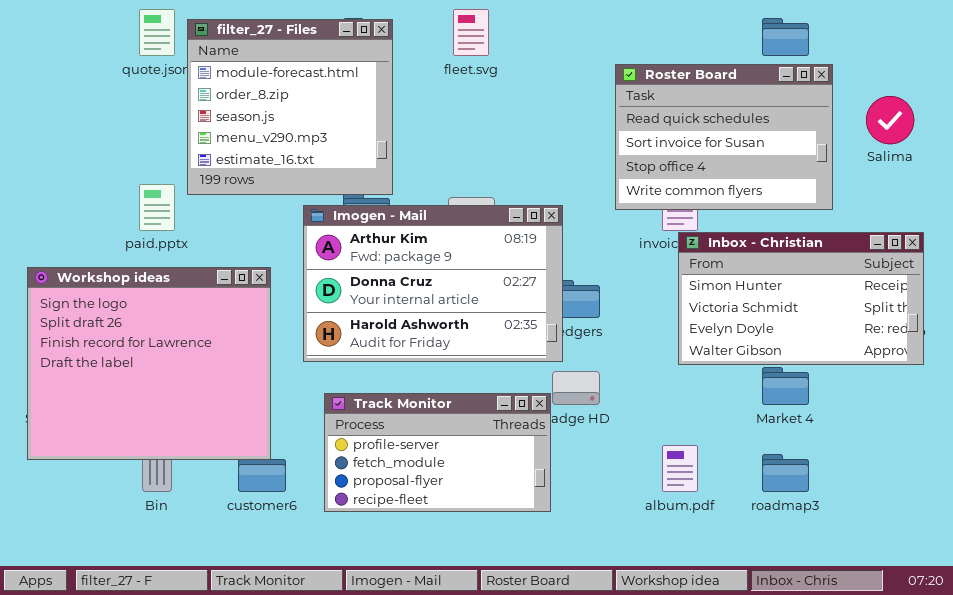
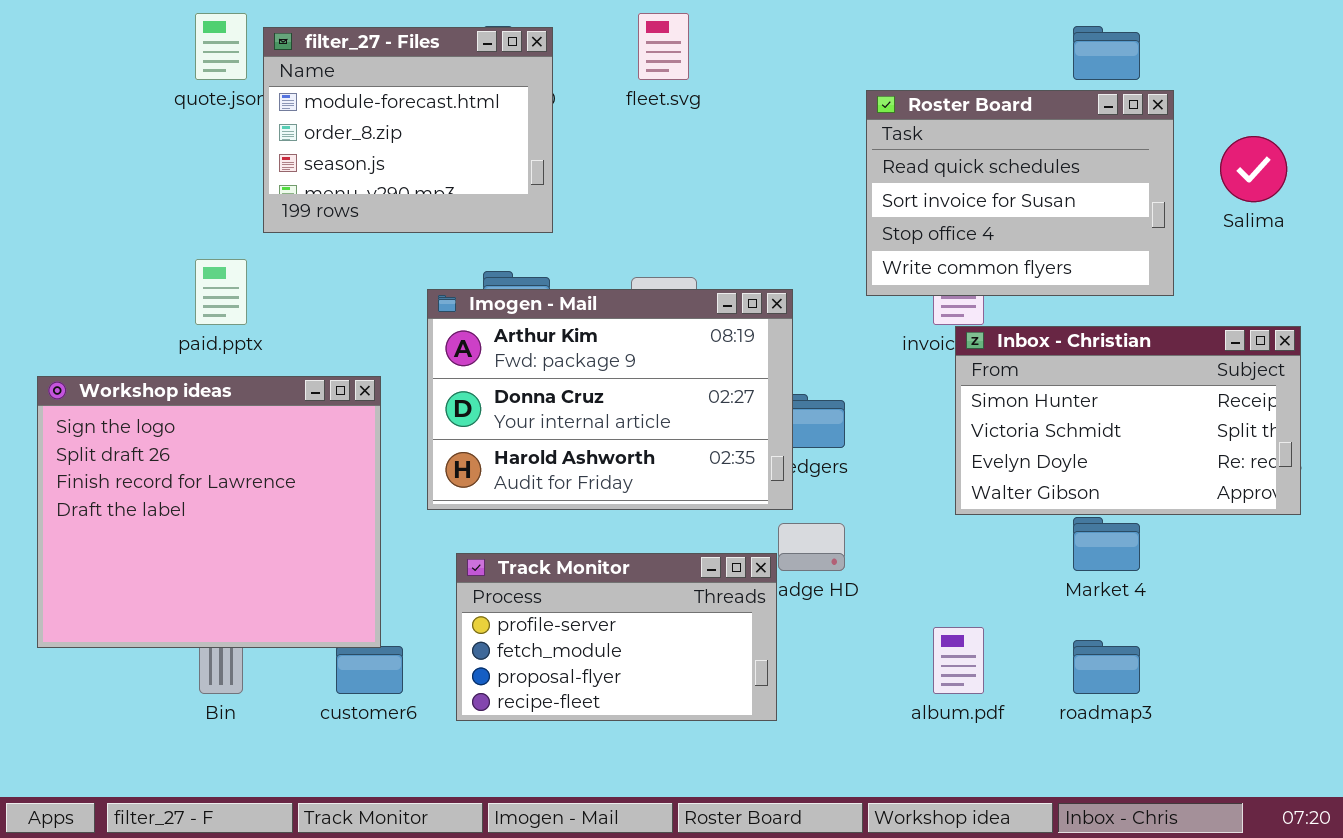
filter_27 - Files: [187,19,393,195] -> [263,27,553,233], resized

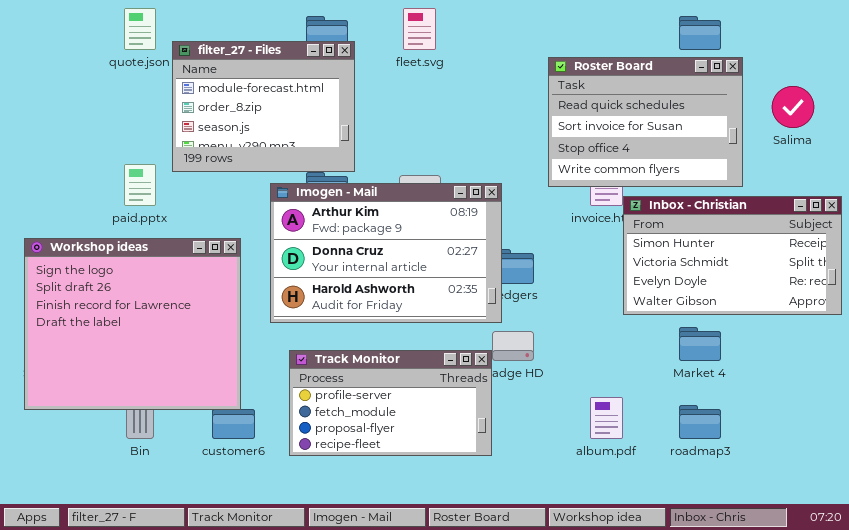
filter_27 - Files: [263,27,553,233] -> [172,41,355,172], moved
Inbox - Christian: [955,326,1301,515] -> [623,196,842,315], moved

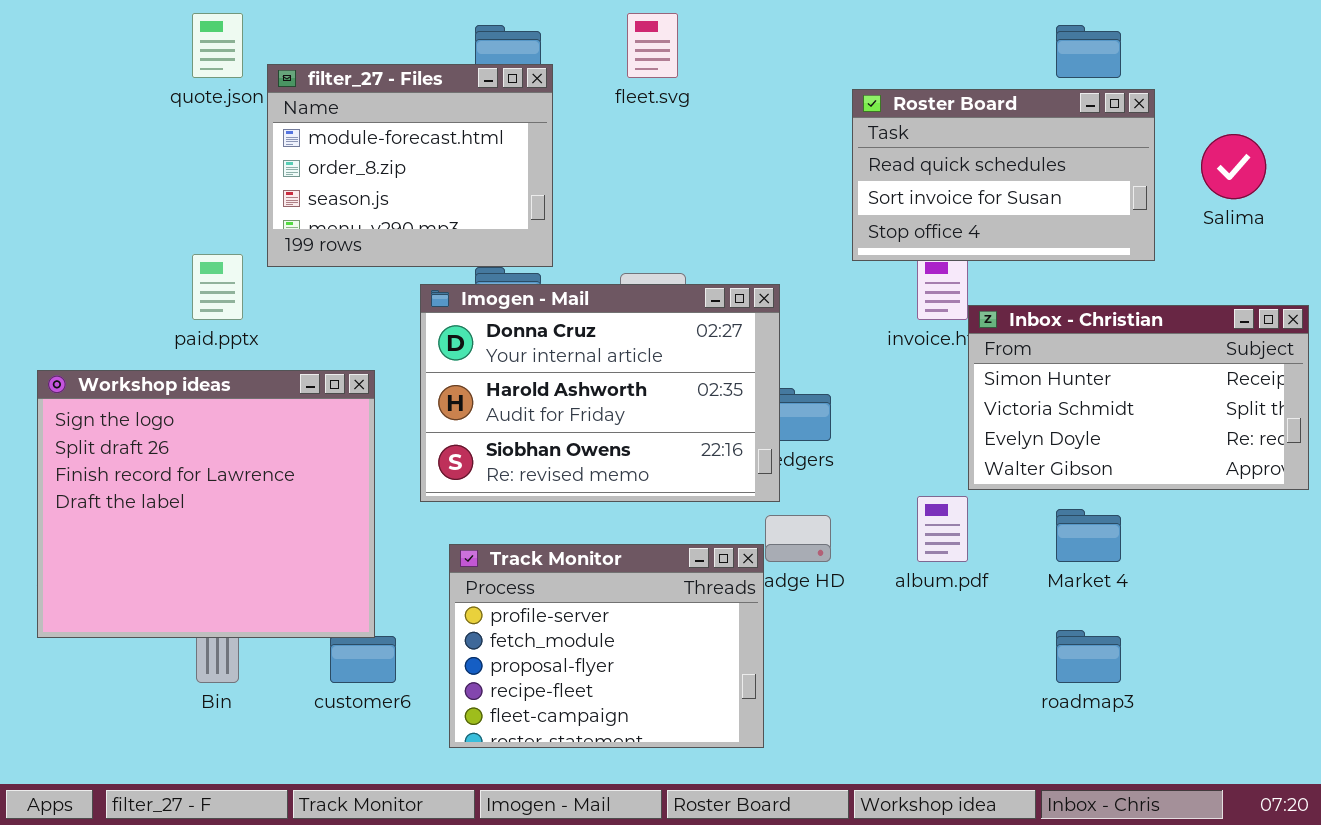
Roster Board: [548,57,743,187] -> [852,89,1155,261], resized
Imogen - Mail: [270,183,502,323] -> [420,284,780,502], scrolled down 1 row
Track Monitor: [289,350,492,456] -> [449,544,764,748], resized
album.pdf: [590,397,623,439] -> [917,496,968,562], moved

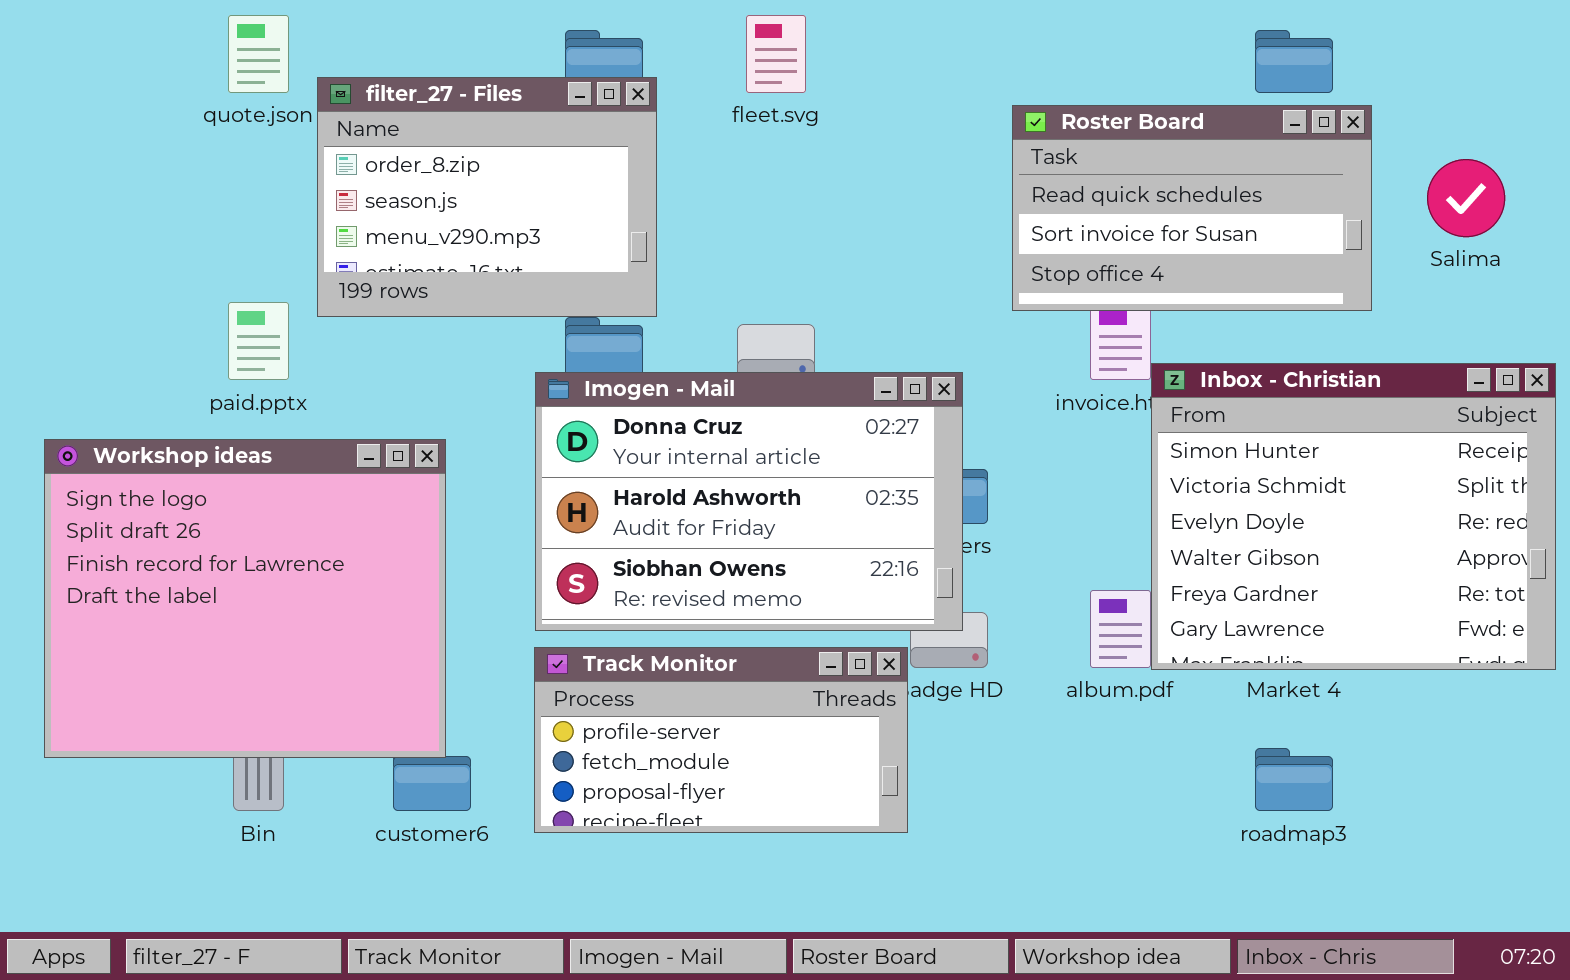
filter_27 - Files: [267,64,553,267] -> [317,77,657,317], scrolled down 1 row
Imogen - Mail: [420,284,780,502] -> [535,372,963,631], moved
Inbox - Christian: [968,305,1309,490] -> [1151,363,1556,670], resized
Track Monitor: [449,544,764,748] -> [534,647,908,833], resized

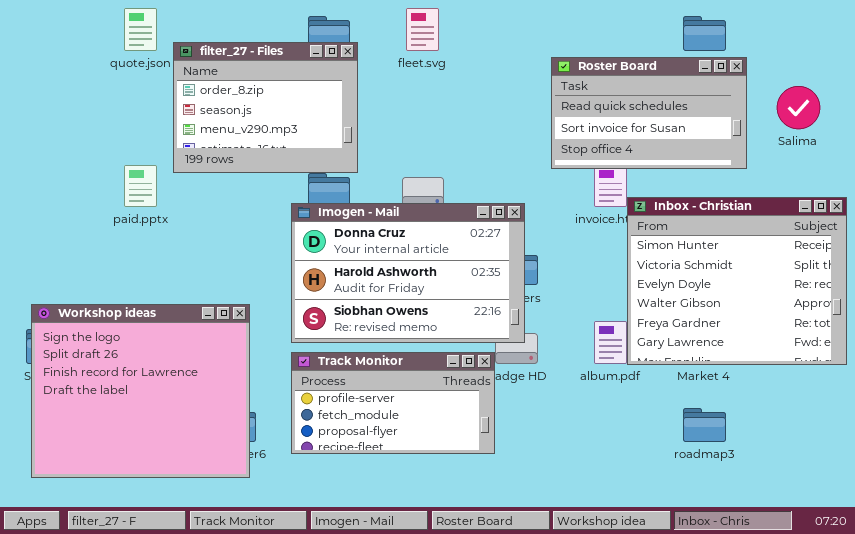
Workshop ideas: [44,439,446,758] -> [31,304,250,478], moved

